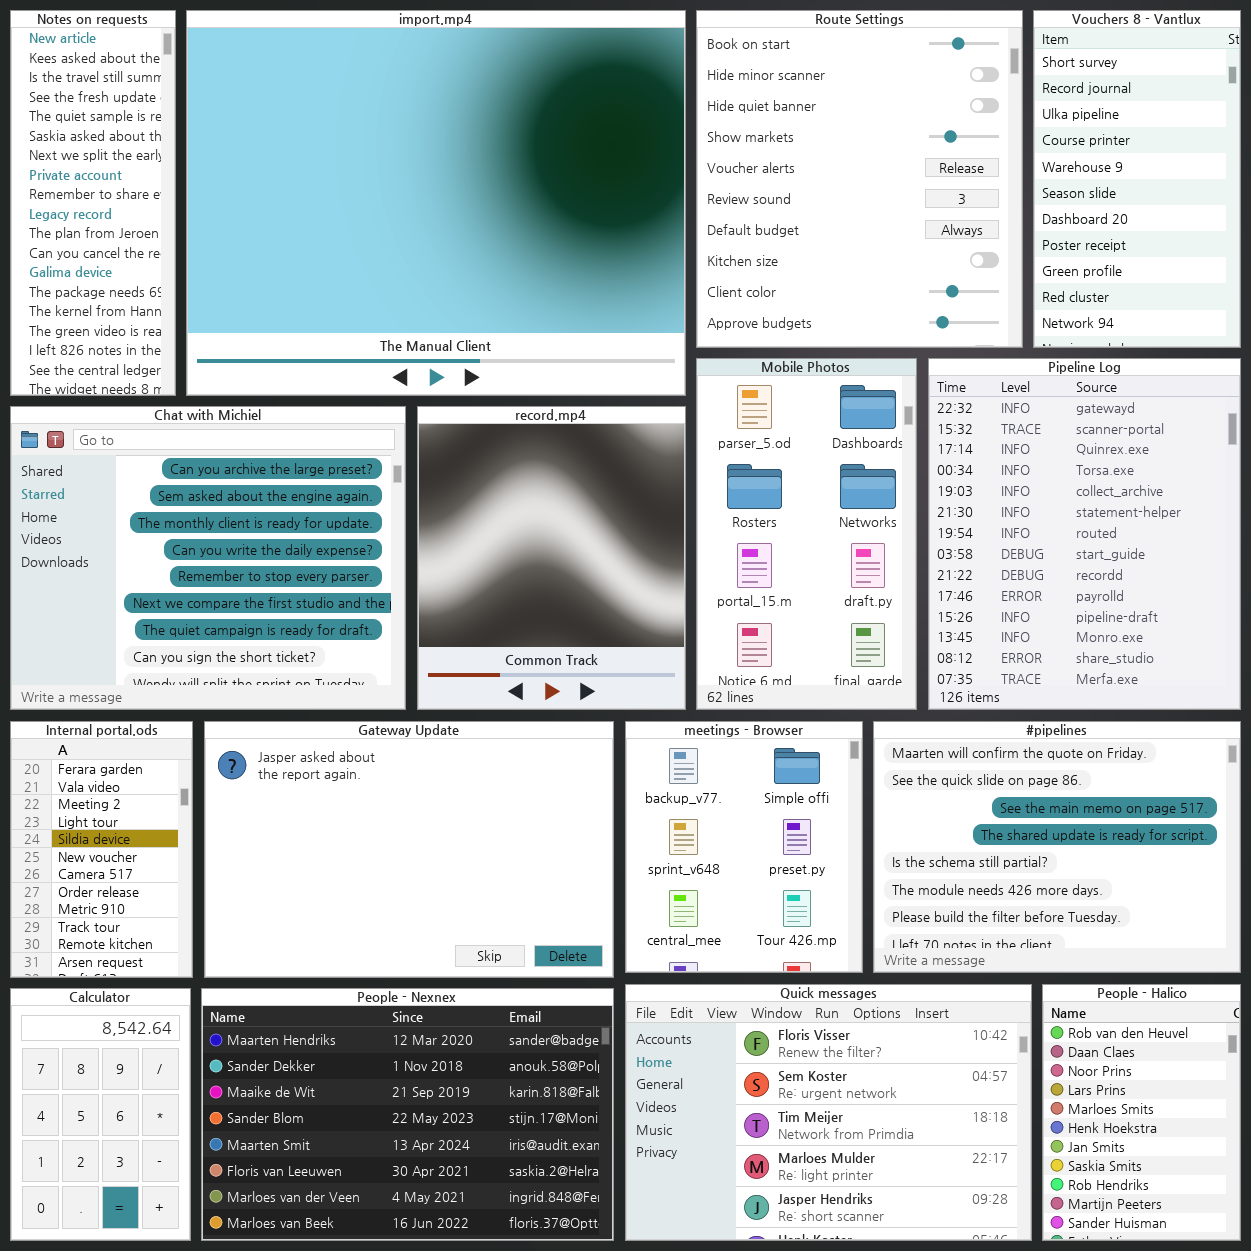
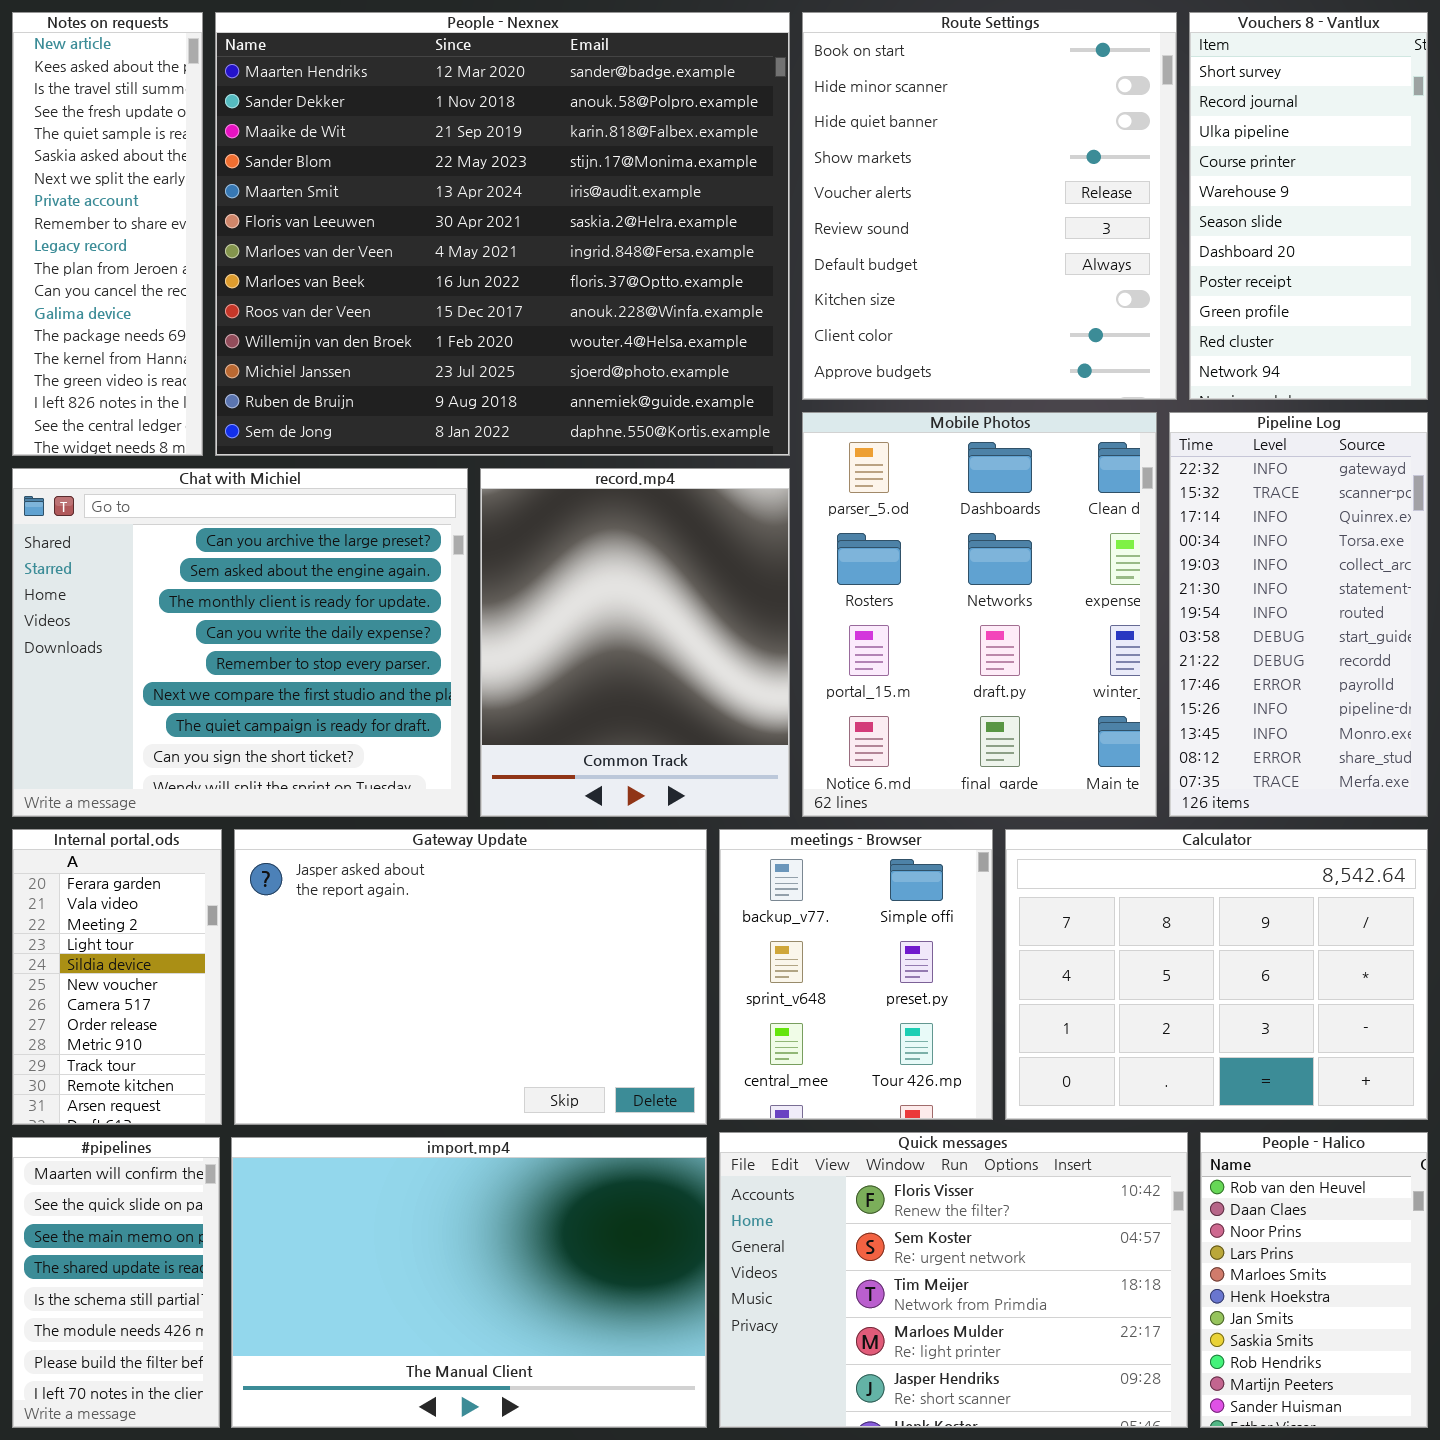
import.mp4: [186,10,686,396] -> [231,1137,707,1428], moved, resized
Mobile Photos: [696,358,917,710] -> [802,412,1157,817], resized
Pipeline Log: [928,358,1241,710] -> [1169,412,1428,817], resized
#pipelines: [873,721,1241,973] -> [12,1137,220,1428], moved, resized
Calculator: [10,988,191,1241] -> [1005,829,1428,1120], moved, resized
People - Nexnex: [201,988,614,1241] -> [215,12,790,456], moved, resized

